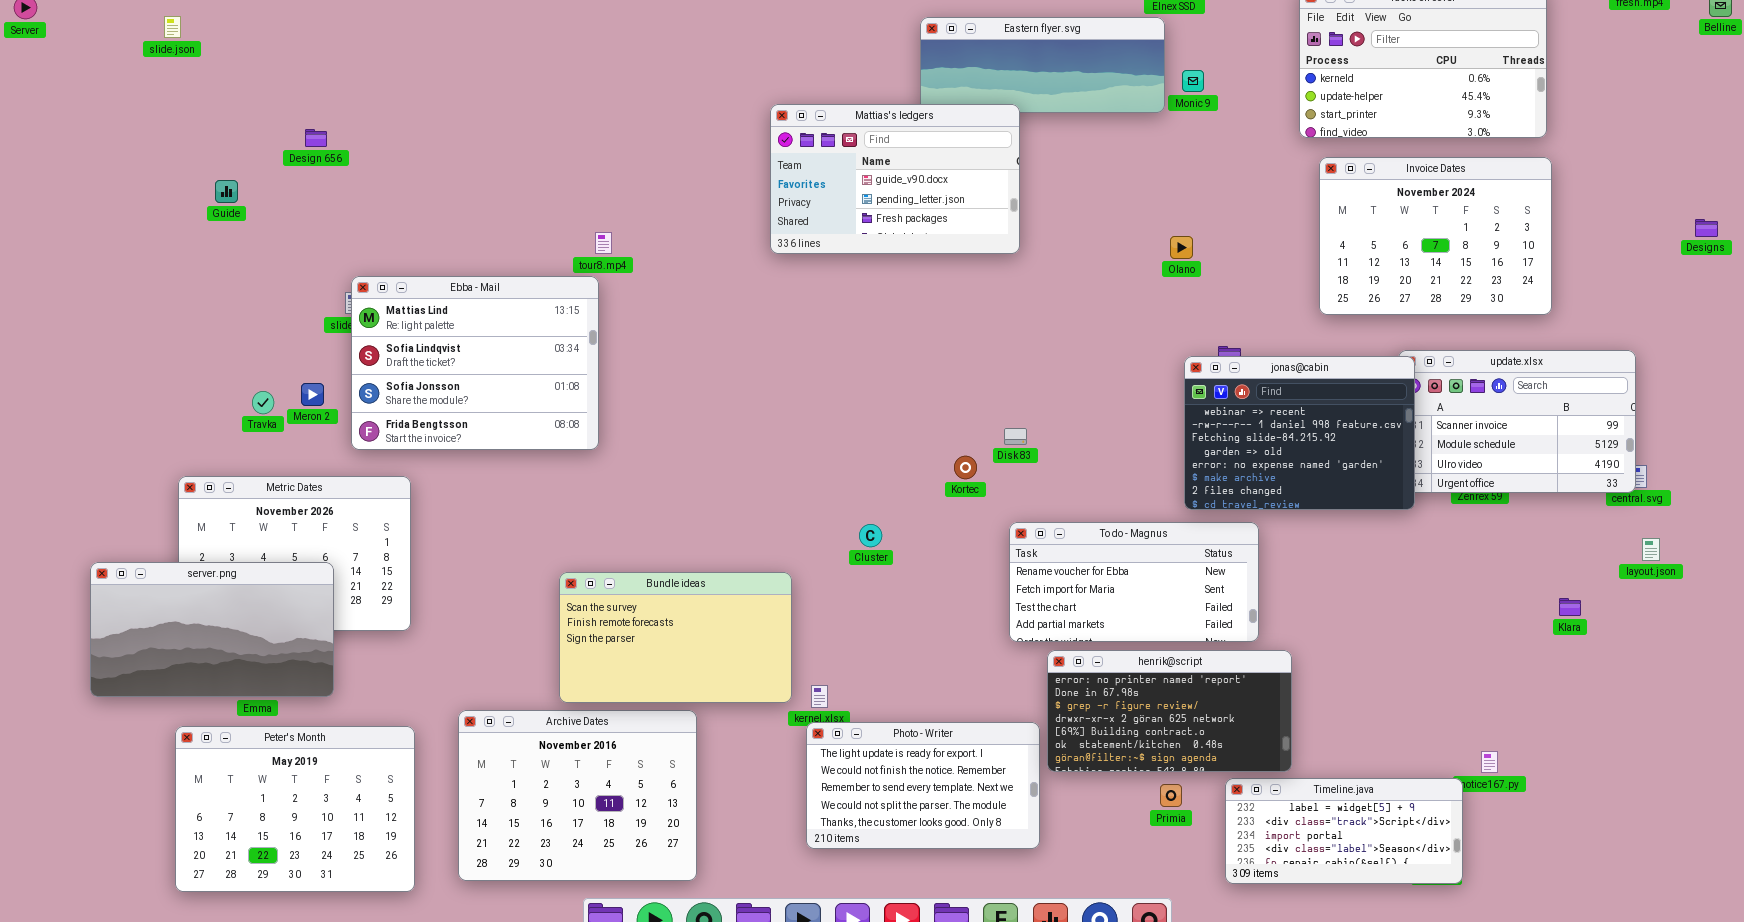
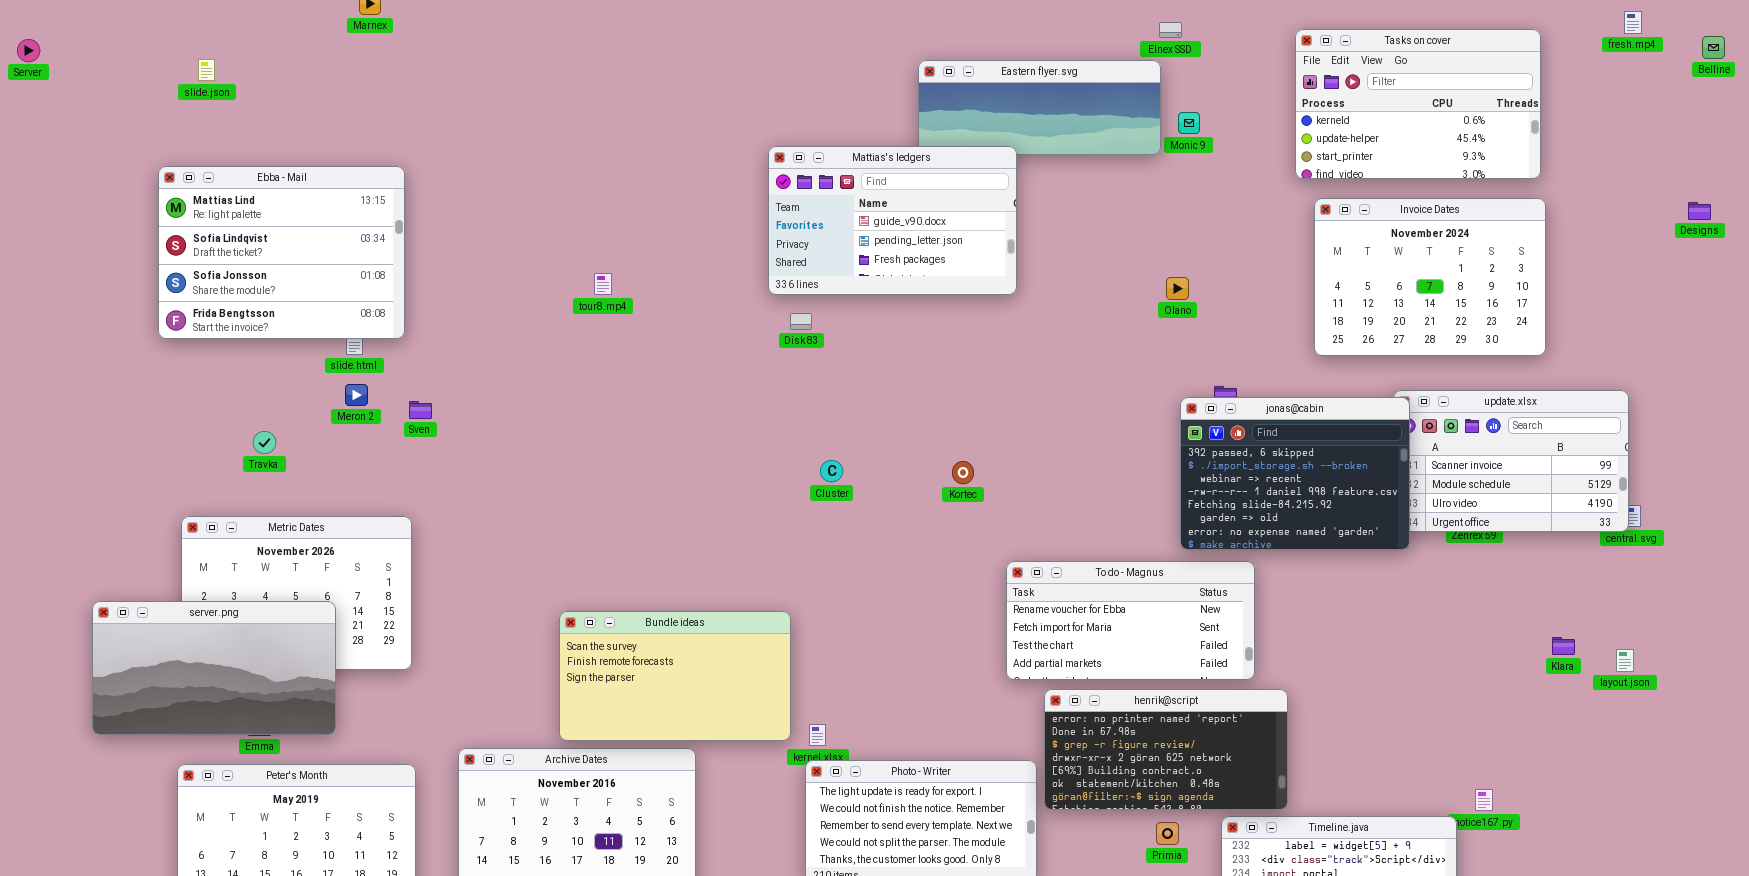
slide.json: [164,16,181,38] -> [198,59,215,81], moved
Designs: [1695,219,1718,237] -> [1688,202,1711,220], moved
Ebba - Mail: [351,276,599,450] -> [158,166,405,339], moved
jonas@cabin: [1184,356,1415,510] -> [1180,397,1410,550], scrolled up 2 rows
Meron 2: [301,383,324,406] -> [345,384,368,406], moved
Disk 83: [1004,428,1027,445] -> [790,313,812,330], moved
Kortec: [954,456,977,479] -> [952,461,974,484], moved
Cluster: [859,524,882,547] -> [820,460,843,482], moved
layout.json: [1642,538,1660,561] -> [1616,649,1634,672], moved

